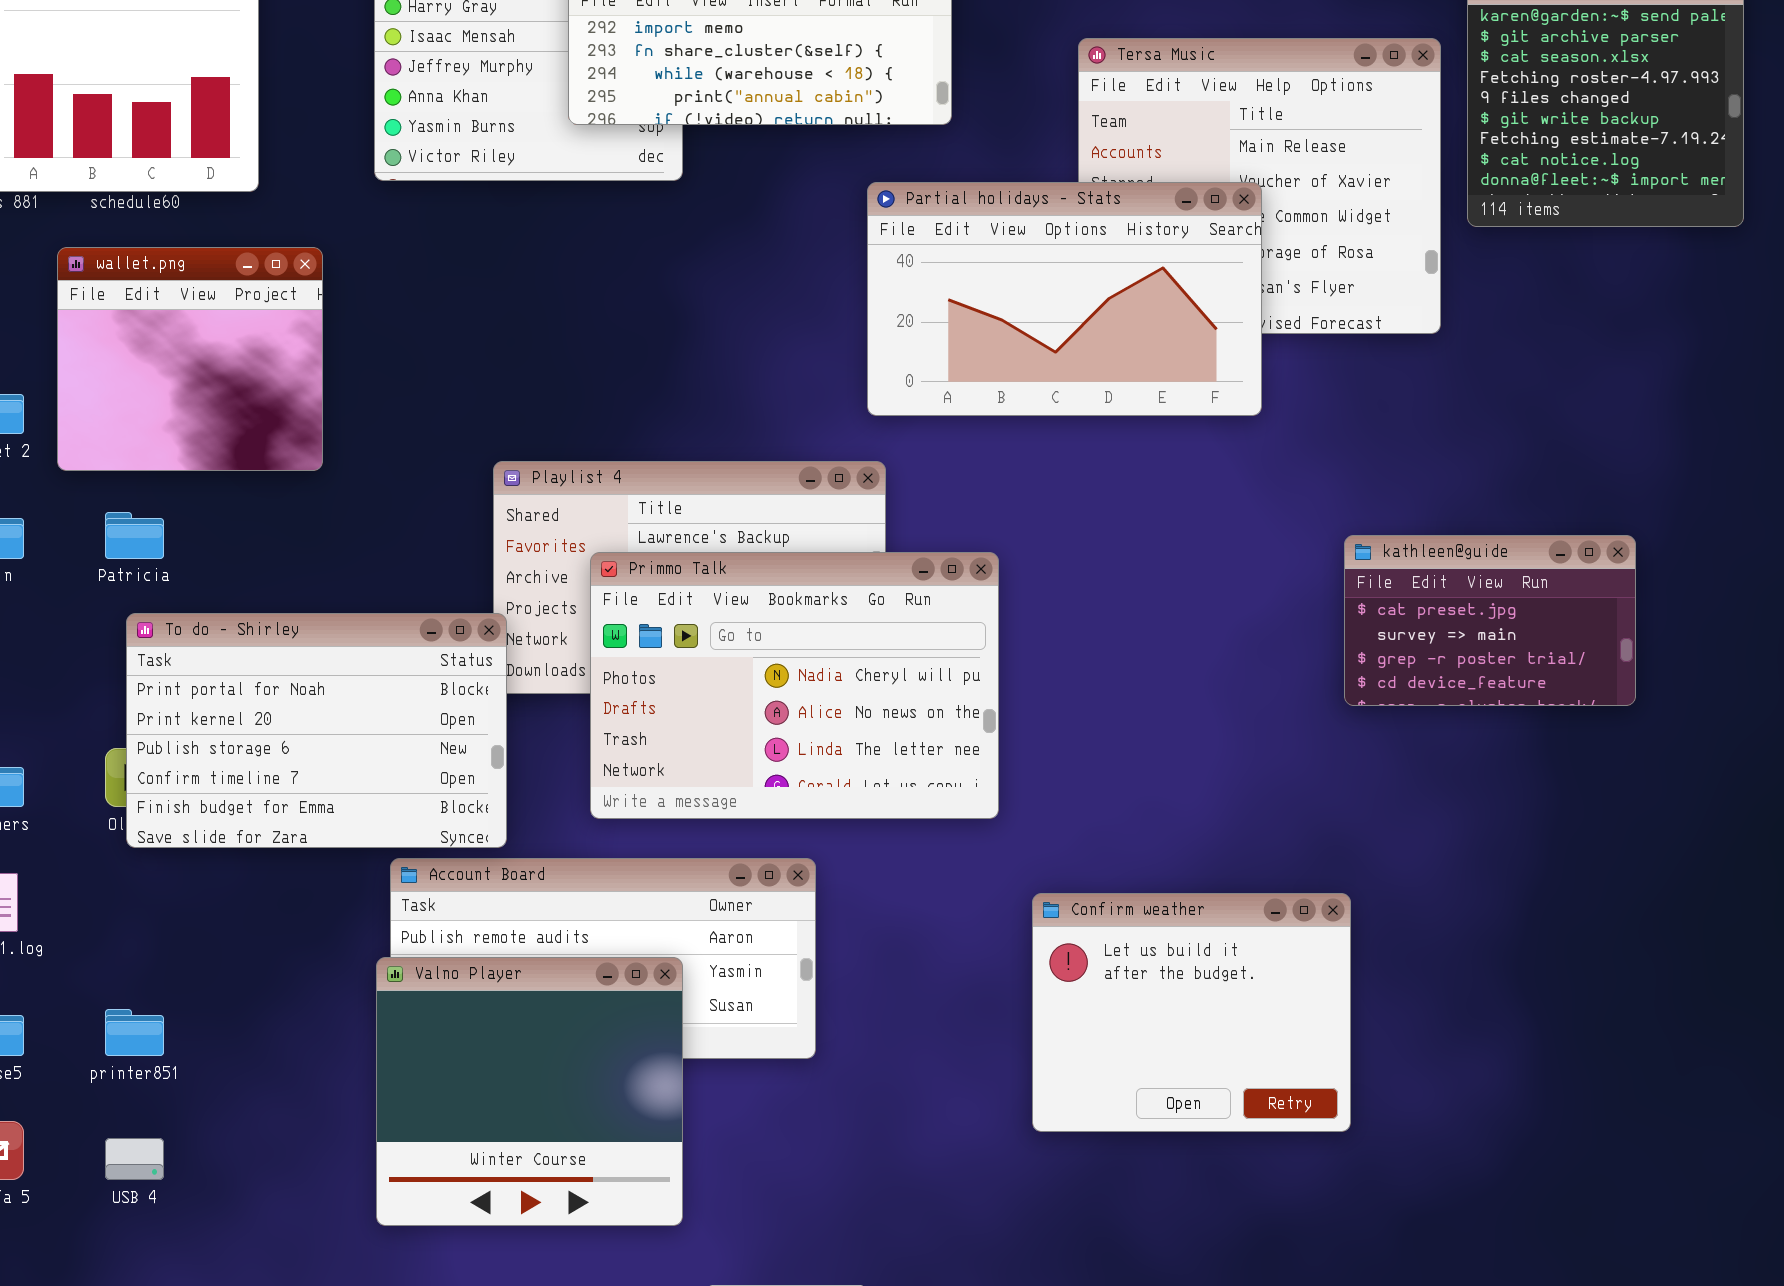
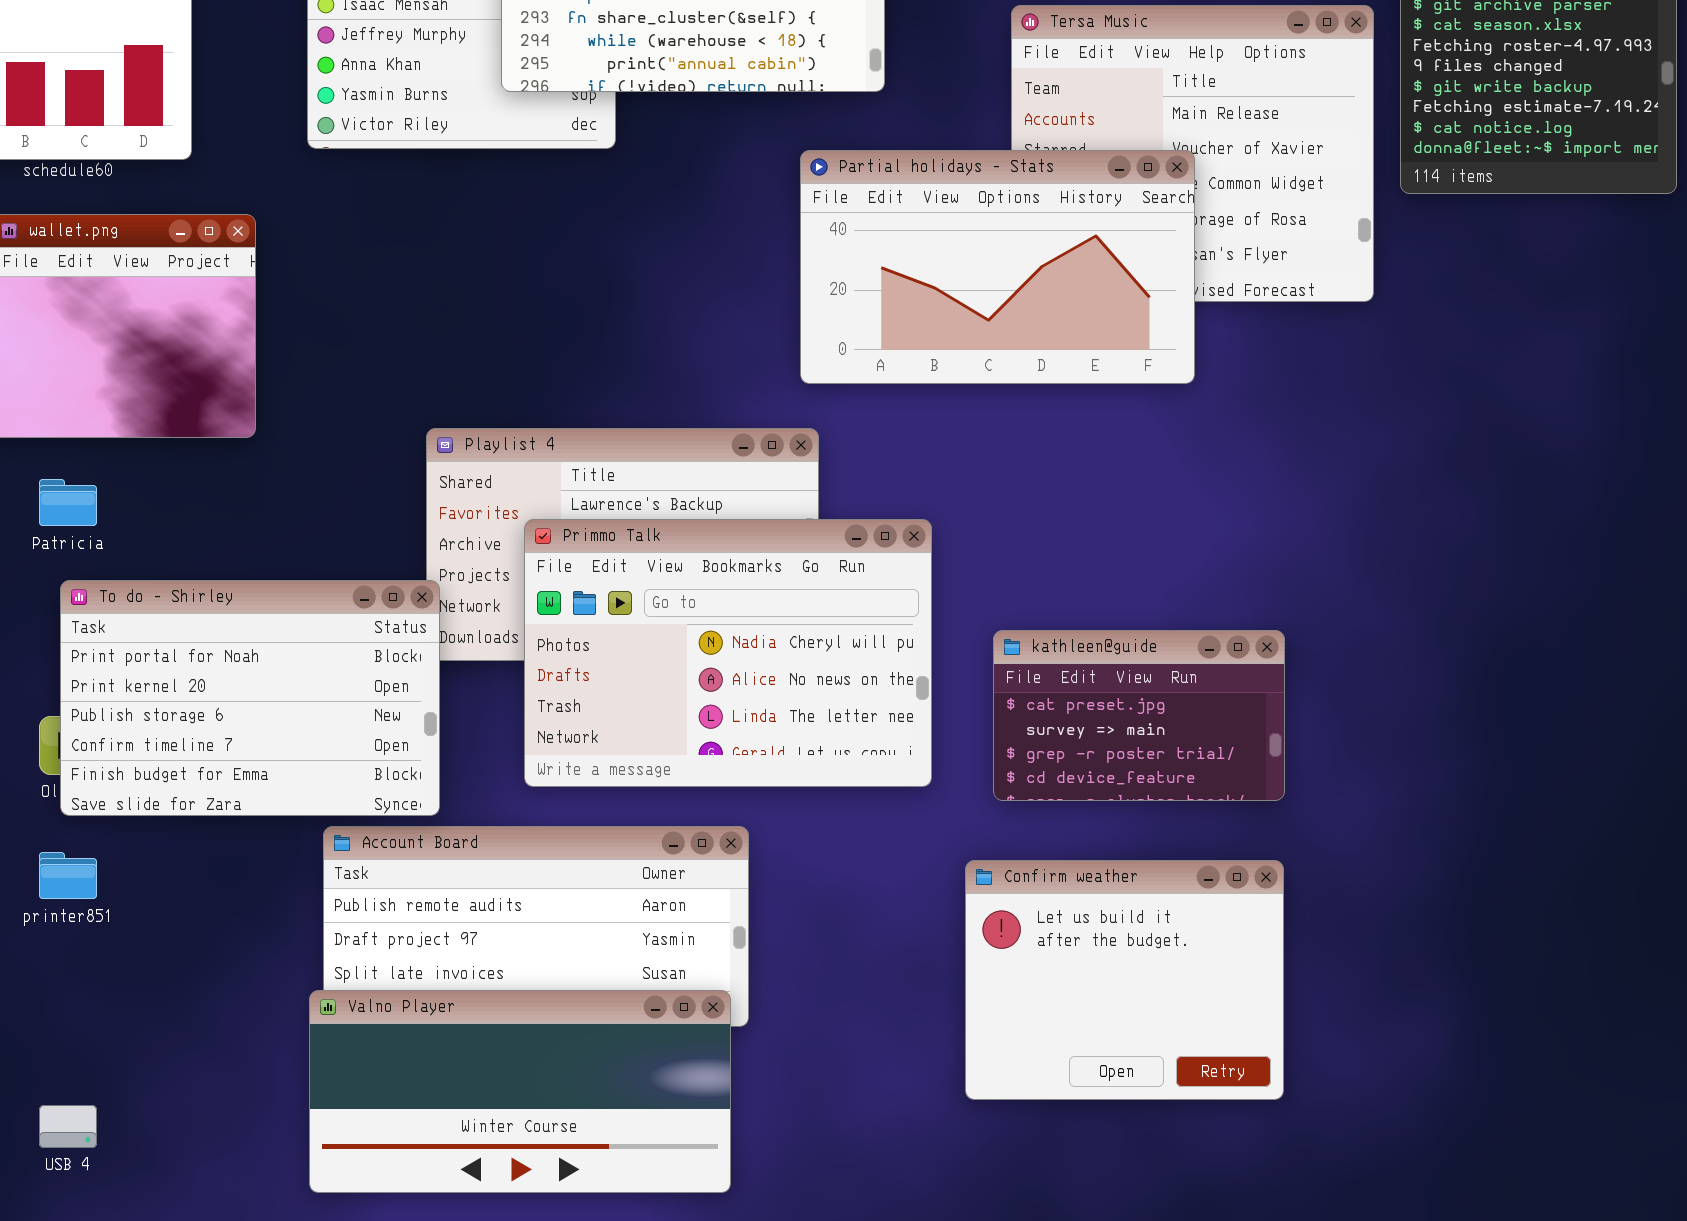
kathleen@guide: [1344,535,1636,706] -> [993,630,1285,801], moved
Valno Player: [376,957,683,1226] -> [309,990,731,1193], resized
printer851: [105,1009,164,1056] -> [39,852,97,899], moved

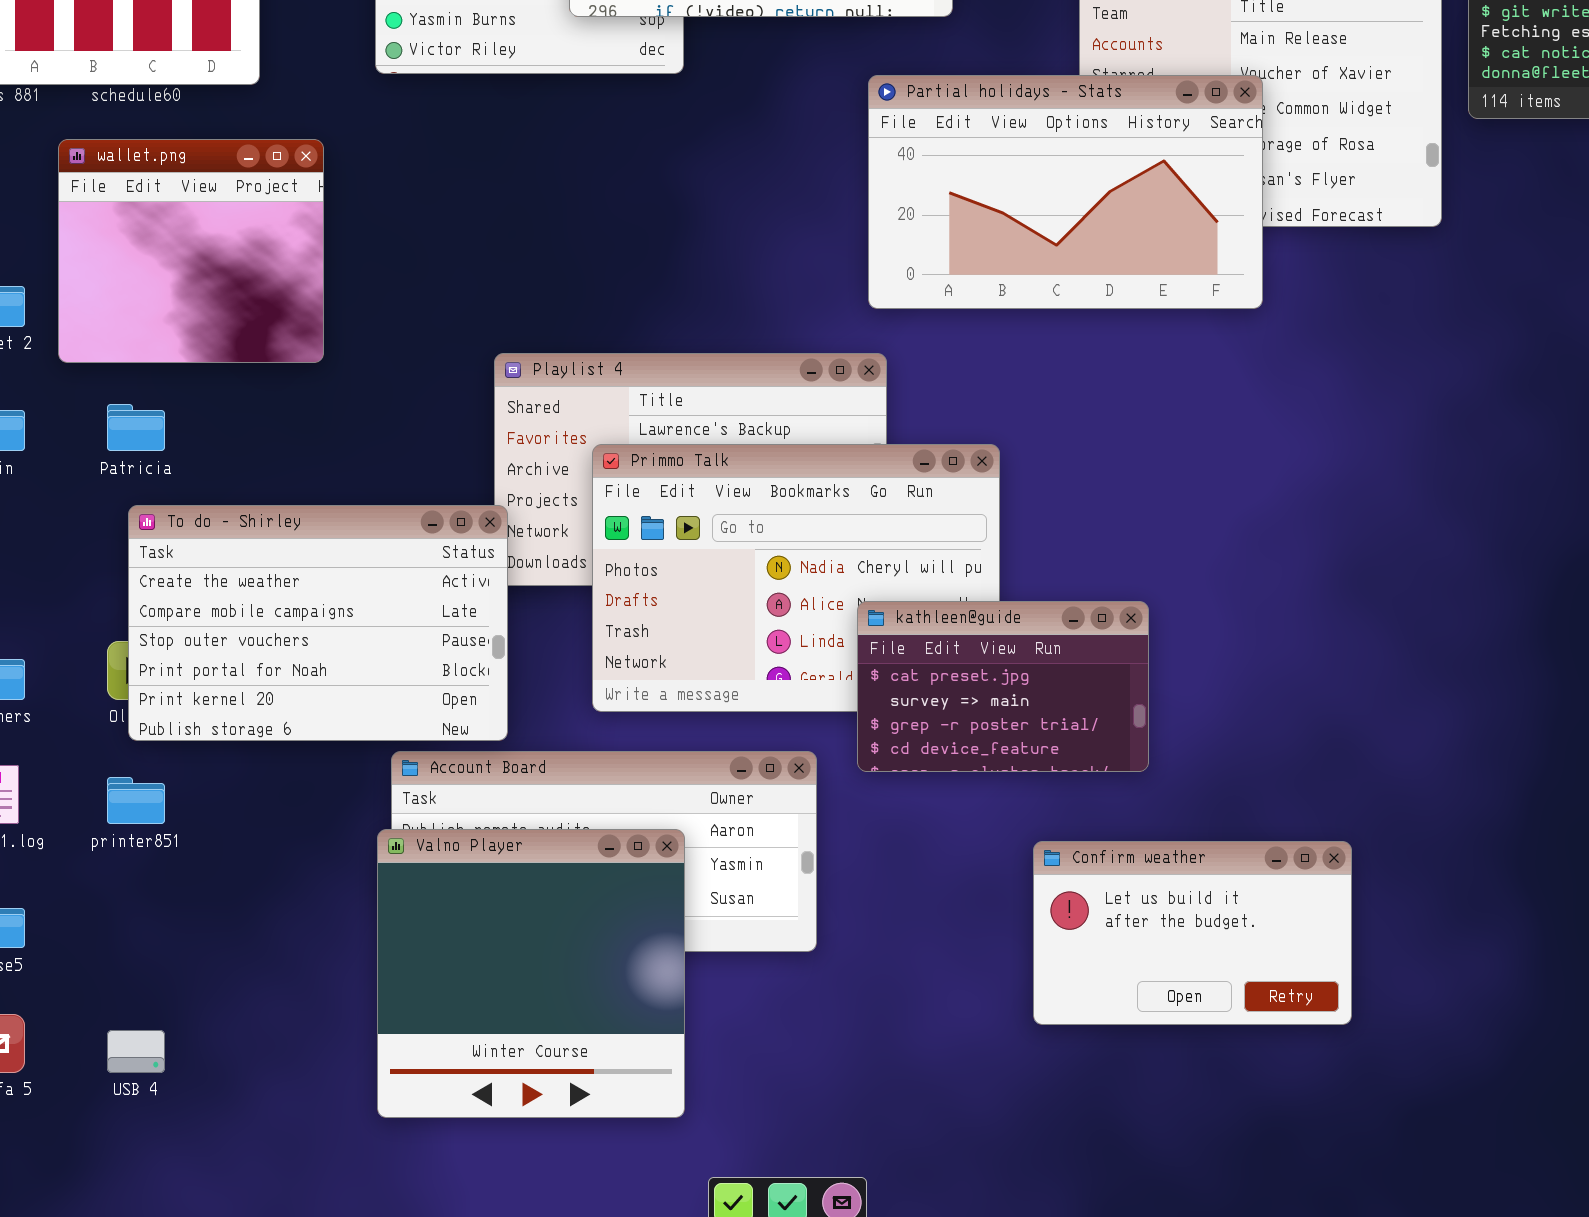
To do - Shirley: [60,580,440,816] -> [128,505,508,741], scrolled up 3 rows
kathleen@guide: [993,630,1285,801] -> [857,601,1149,772], moved
Confirm weather: [965,860,1284,1100] -> [1033,841,1352,1025], resized
Valno Player: [309,990,731,1193] -> [377,829,685,1118], resized

